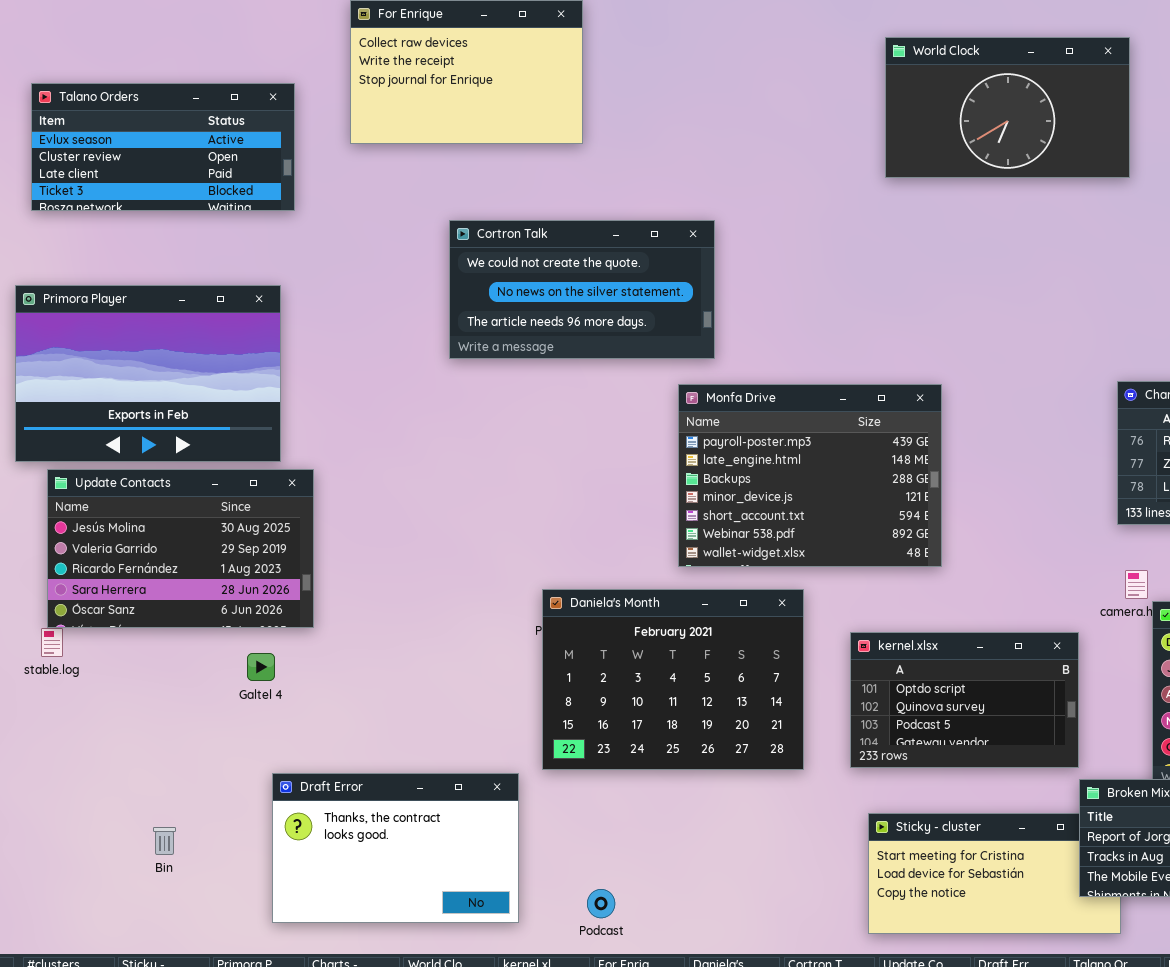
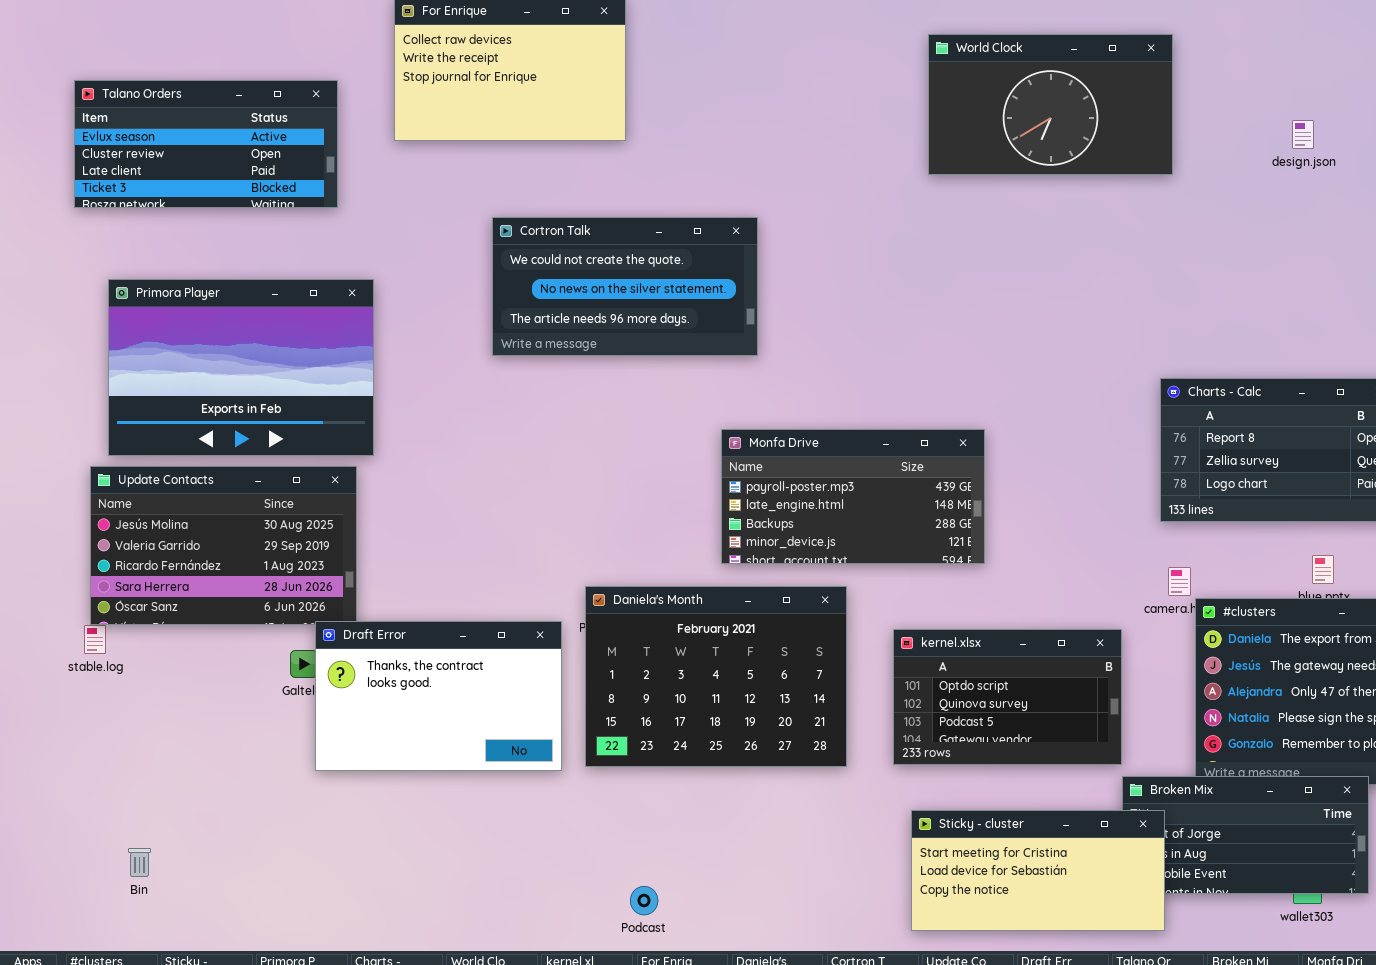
Primora Player: [15,285,281,462] -> [108,279,374,456], moved
Monfa Drive: [678,384,942,567] -> [721,429,985,564], resized
Draft Error: [272,773,519,923] -> [315,621,562,771], moved
Sticky - cluster: [868,813,1121,934] -> [911,810,1165,931], raised
Bin: [153,827,176,855] -> [128,848,151,877], moved

